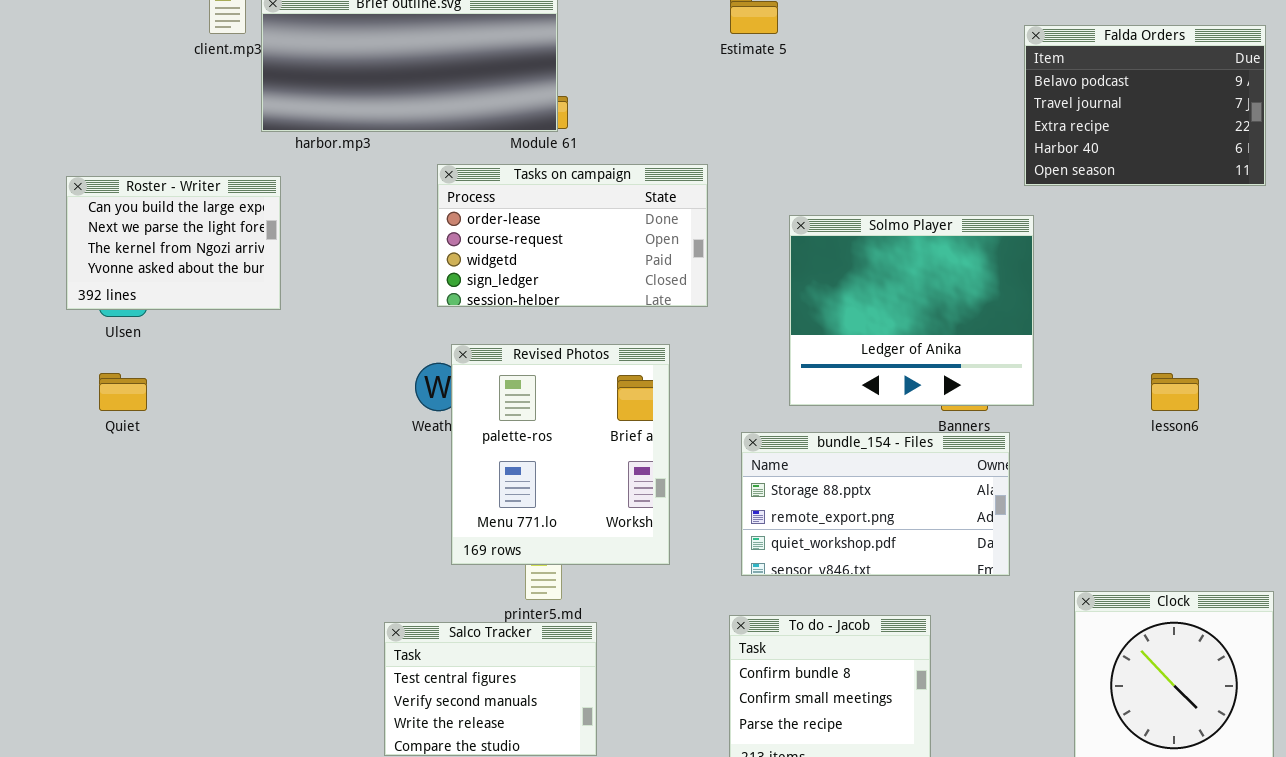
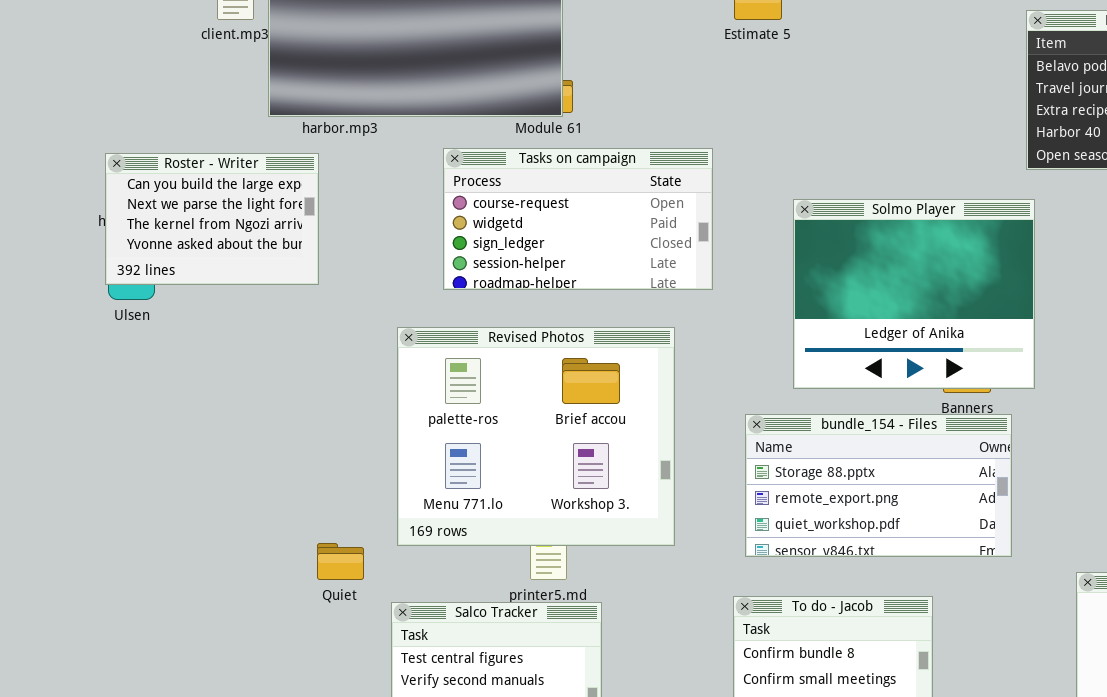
Tasks on campaign: [437,164,708,307] -> [443,148,713,290], scrolled down 1 row
Roster - Writer: [66,176,281,310] -> [105,153,319,285], moved
Revised Photos: [451,344,670,565] -> [397,327,675,546], resized
Quiet: [99,373,147,411] -> [317,543,364,580], moved

